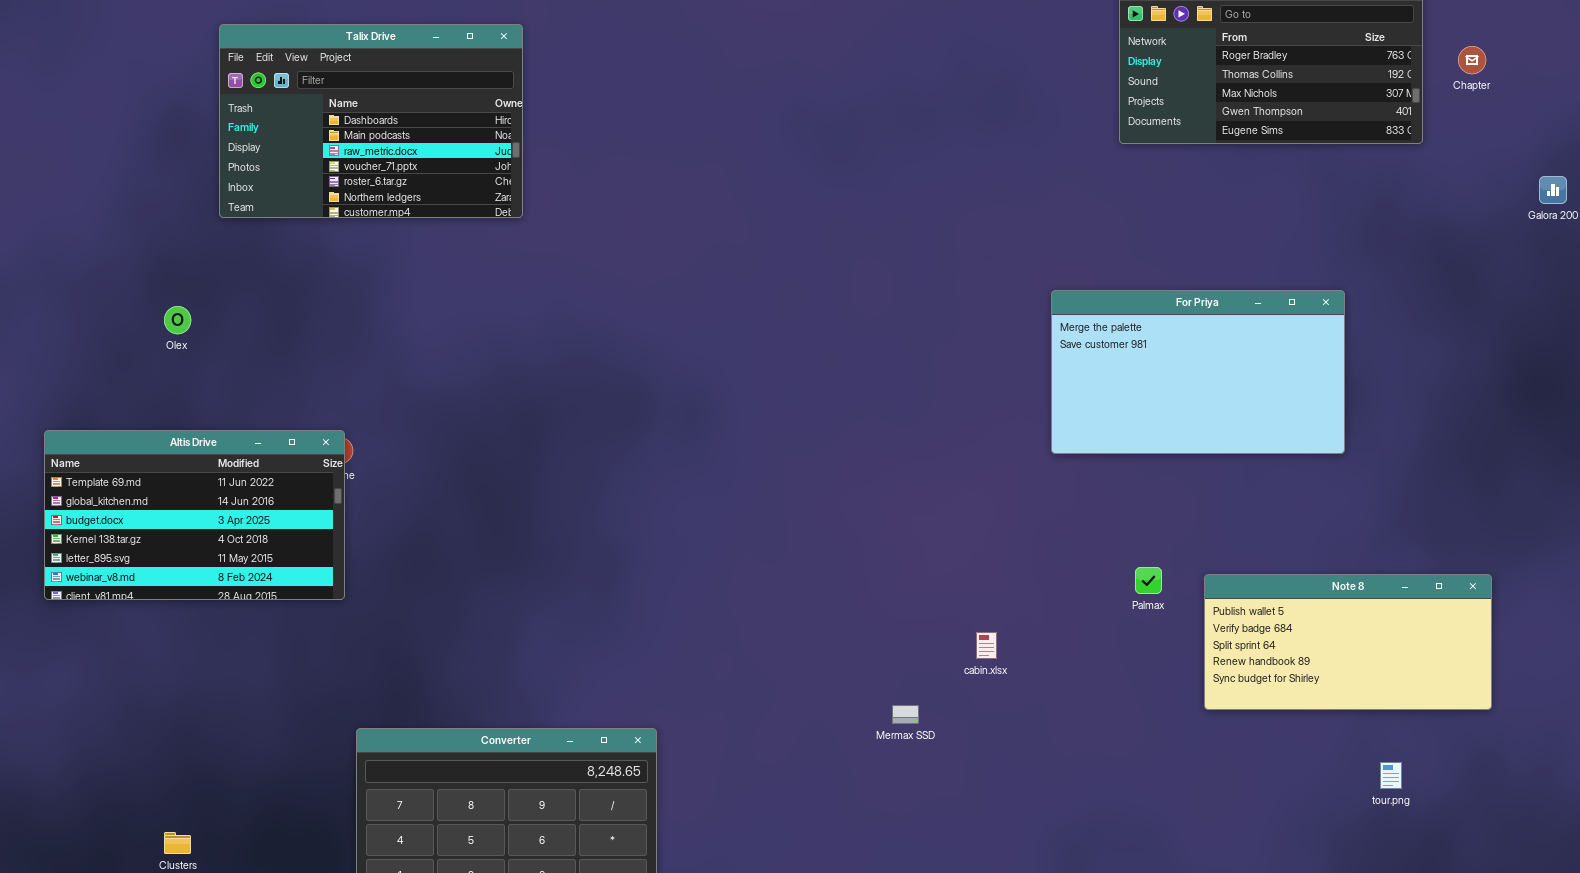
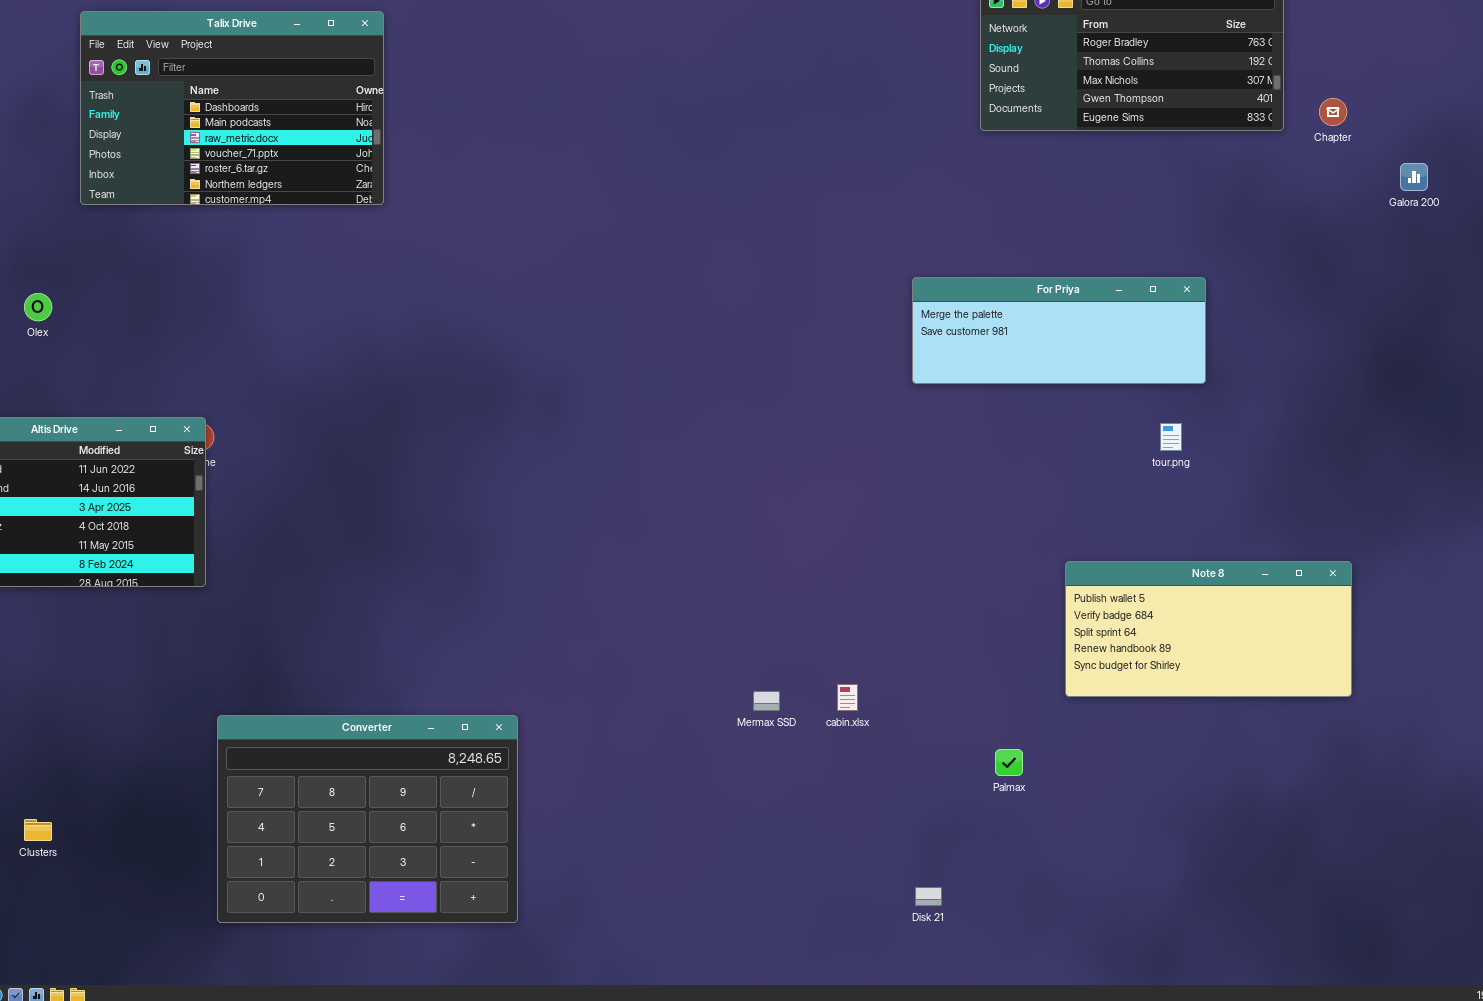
Chapter: [1458,46,1486,74] -> [1319,98,1347,126], moved
For Priya: [1051,290,1345,454] -> [912,277,1206,384], resized
Palmax: [1135,567,1162,594] -> [995,749,1023,776], moved
cabin.xlsx: [976,632,997,659] -> [837,684,858,711], moved
tour.png: [1380,762,1402,789] -> [1160,423,1182,451], moved

